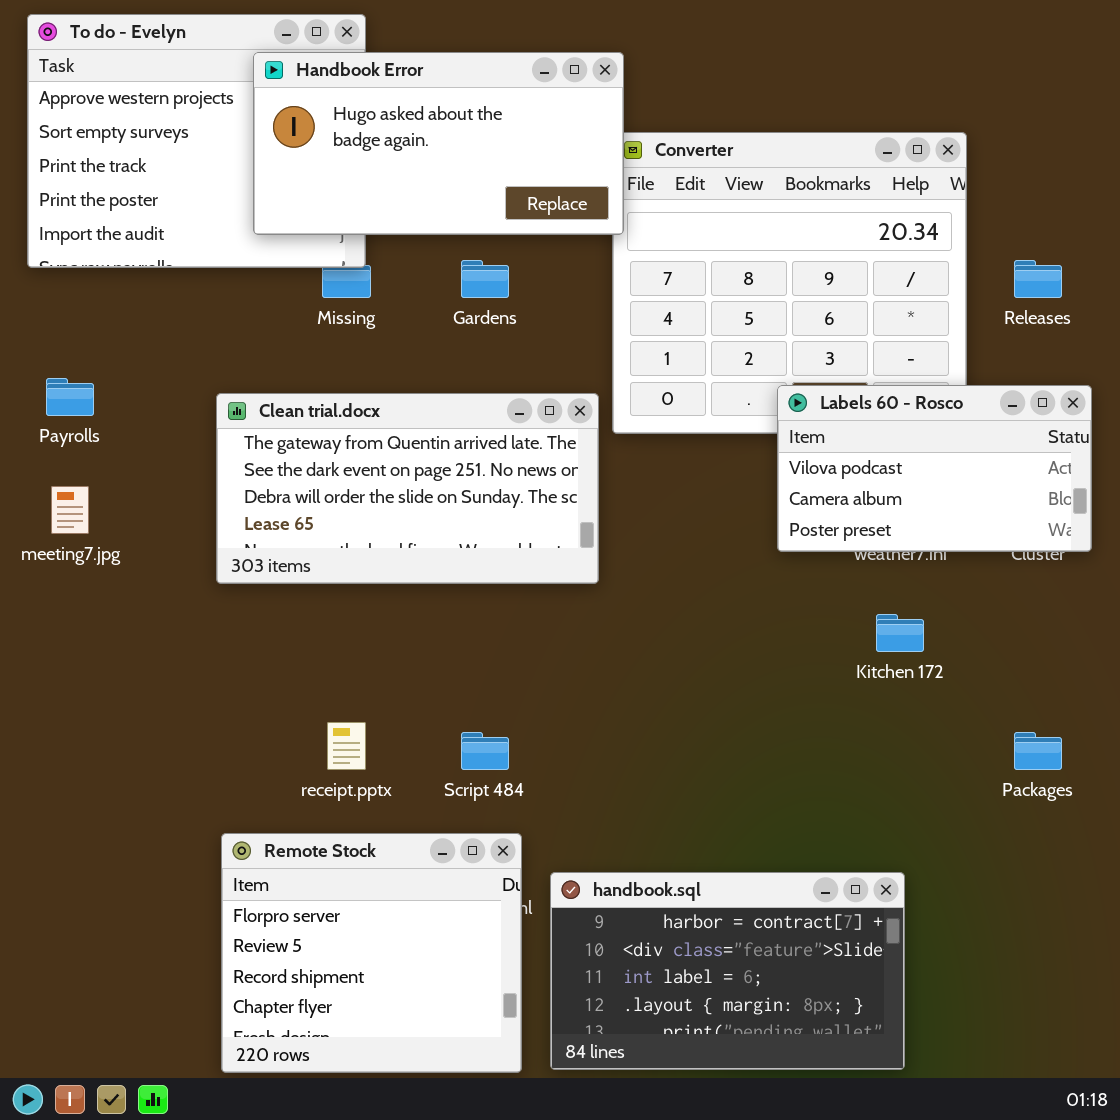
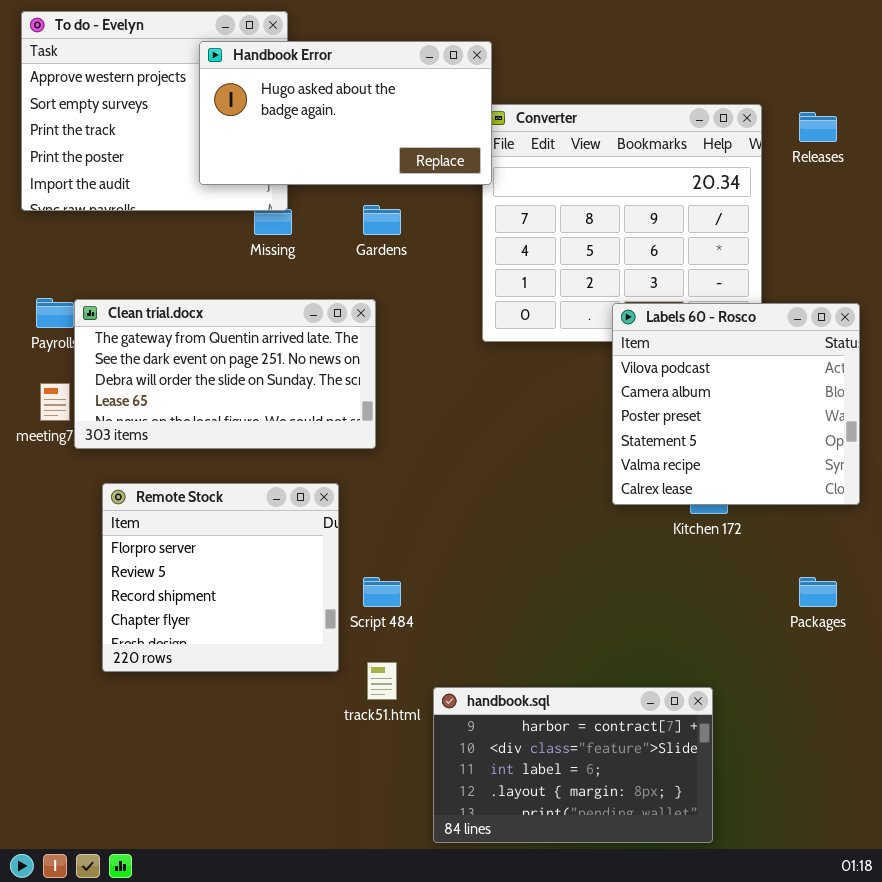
Releases: [1014,260,1062,298] -> [799,112,837,142], moved
Labels 60 - Rosco: [777,385,1092,552] -> [612,303,860,505], resized
Clean trial.docx: [216,393,599,584] -> [74,299,376,449], moved
Remote Stock: [221,833,522,1073] -> [102,483,339,672], moved

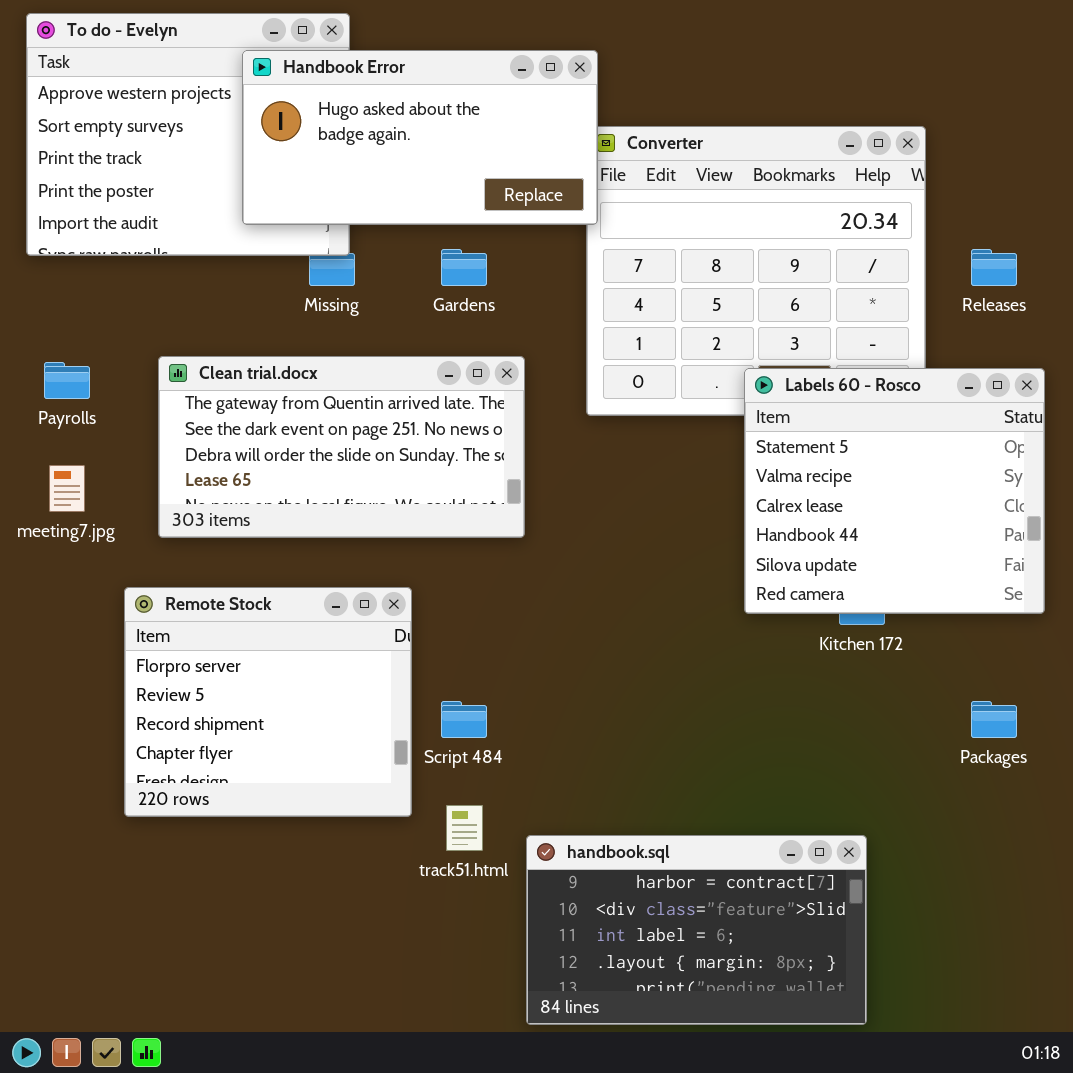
Releases: [799,112,837,142] -> [971,249,1017,286], moved
Clean trial.docx: [74,299,376,449] -> [158,356,525,538], moved
Labels 60 - Rosco: [612,303,860,505] -> [744,368,1045,614], scrolled down 3 rows

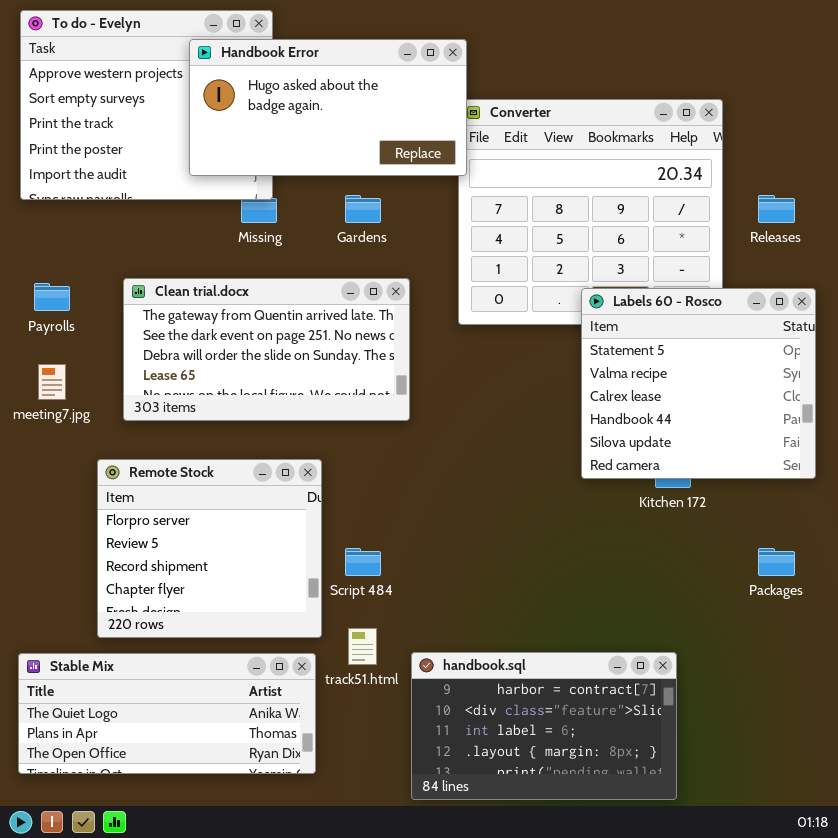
Stable Mix: none -> [18,653,316,774], opened

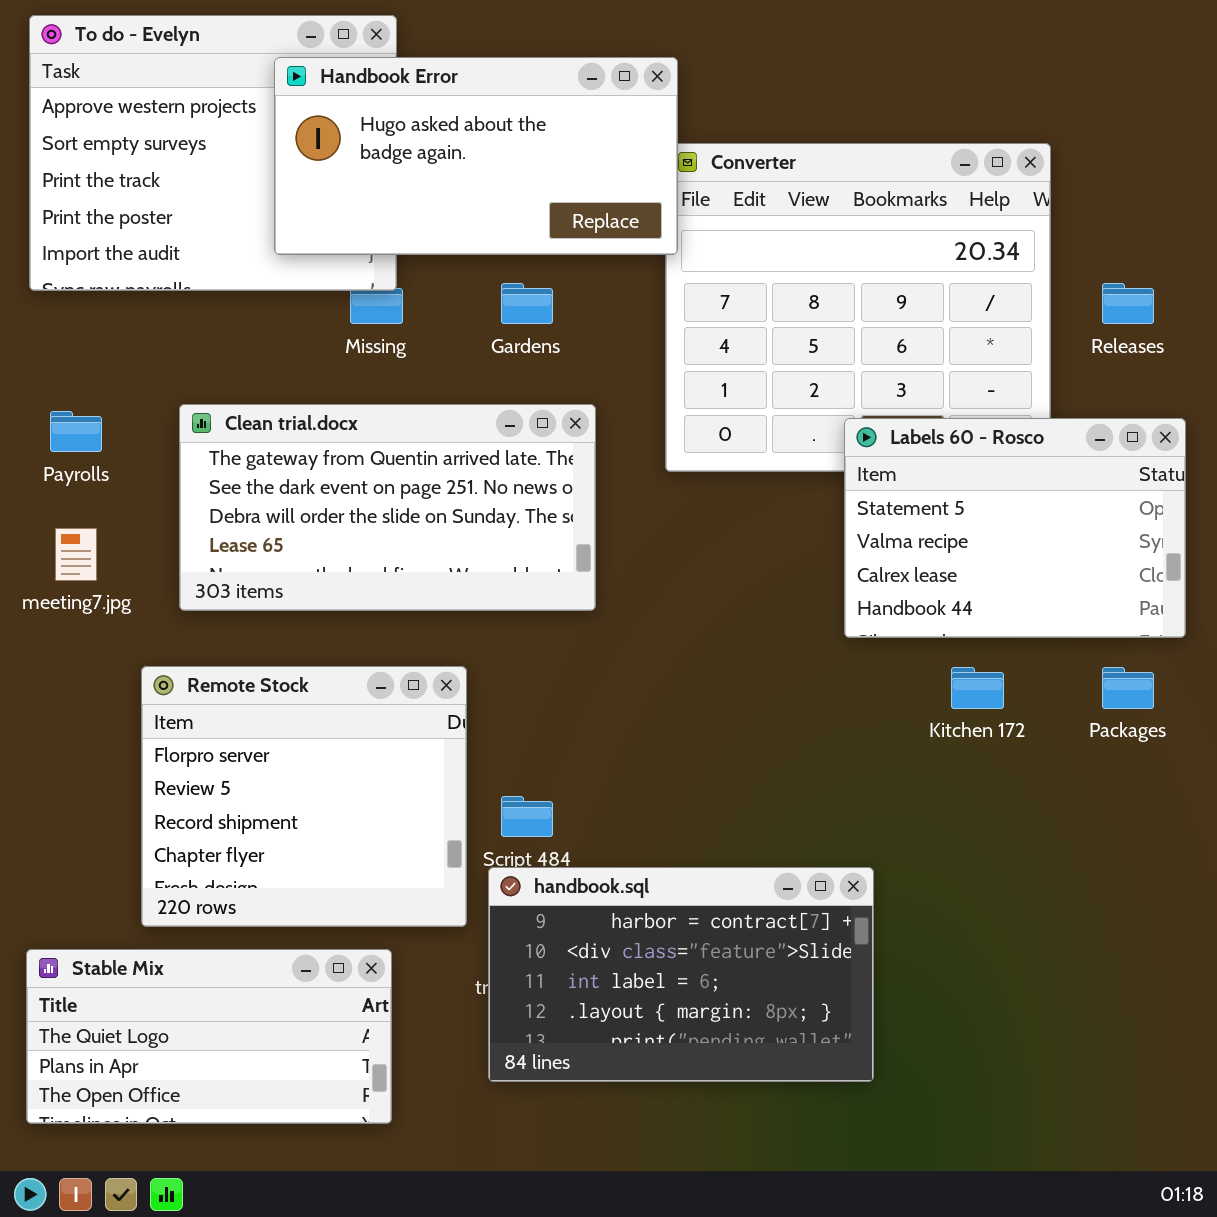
Labels 60 - Rosco: [581,288,816,479] -> [844,418,1186,638], resized
Packages: [758,548,795,576] -> [1102,667,1154,709], moved
handbook.sql: [411,652,677,800] -> [488,867,874,1082], moved
Stable Mix: [18,653,316,774] -> [26,949,392,1124], resized

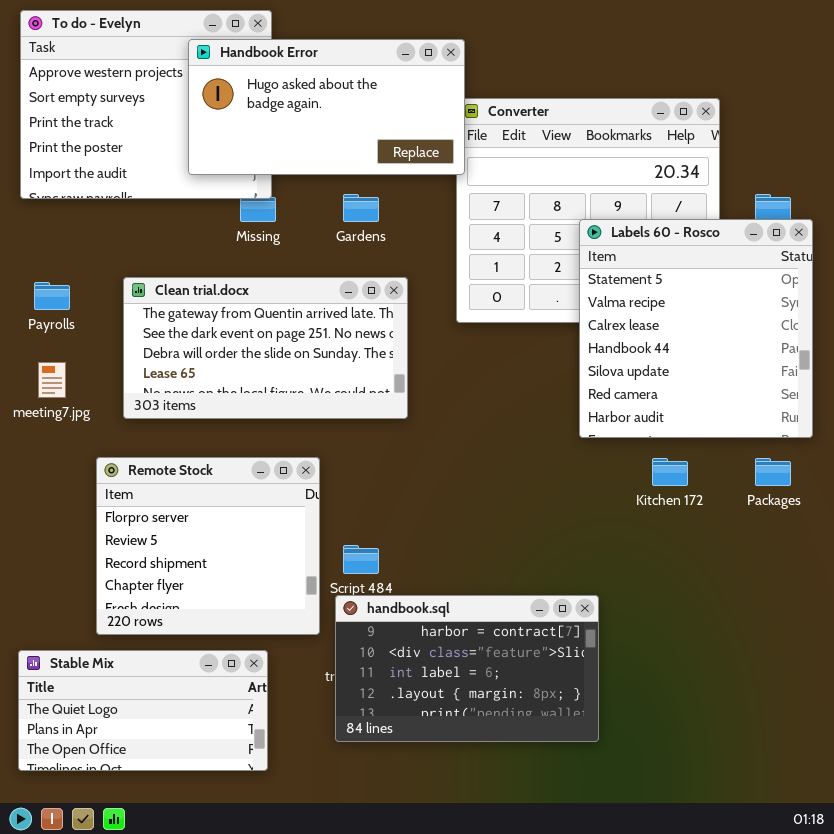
Labels 60 - Rosco: [844,418,1186,638] -> [579,219,813,438], resized

